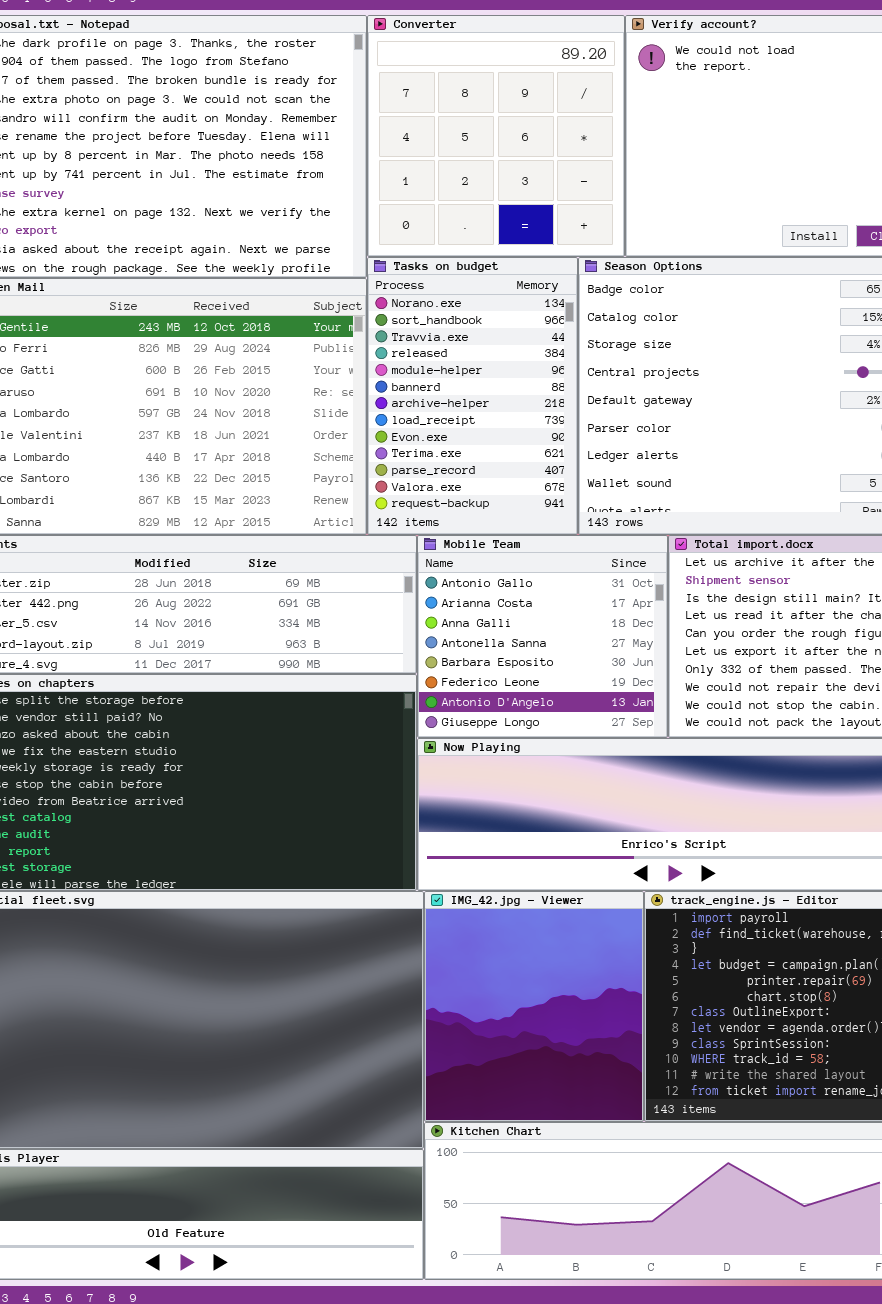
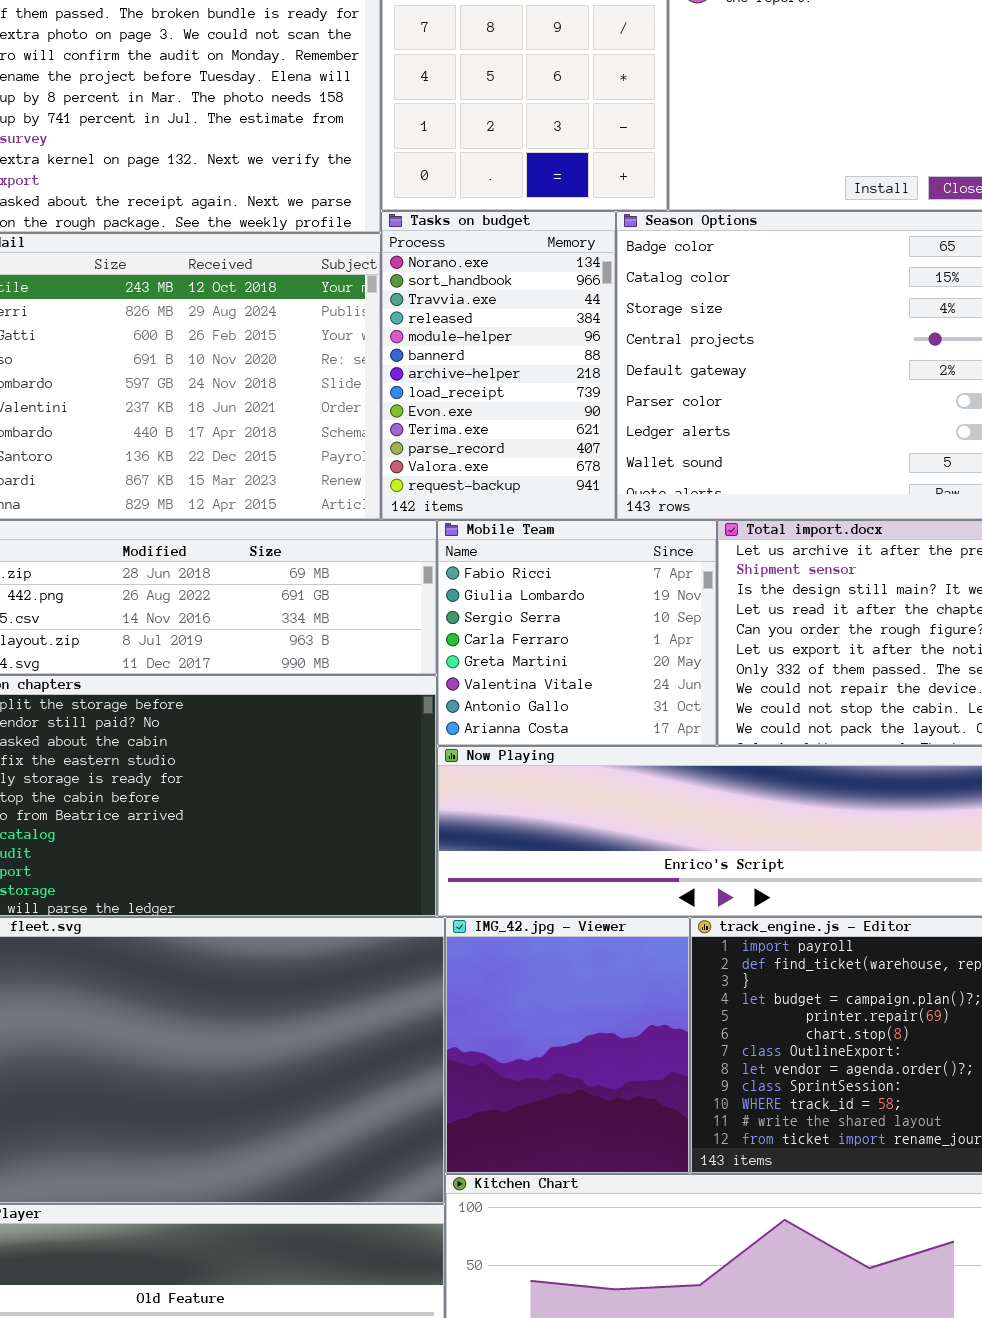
Mobile Team: [417,535,668,738] -> [437,520,717,746], scrolled up 6 rows

